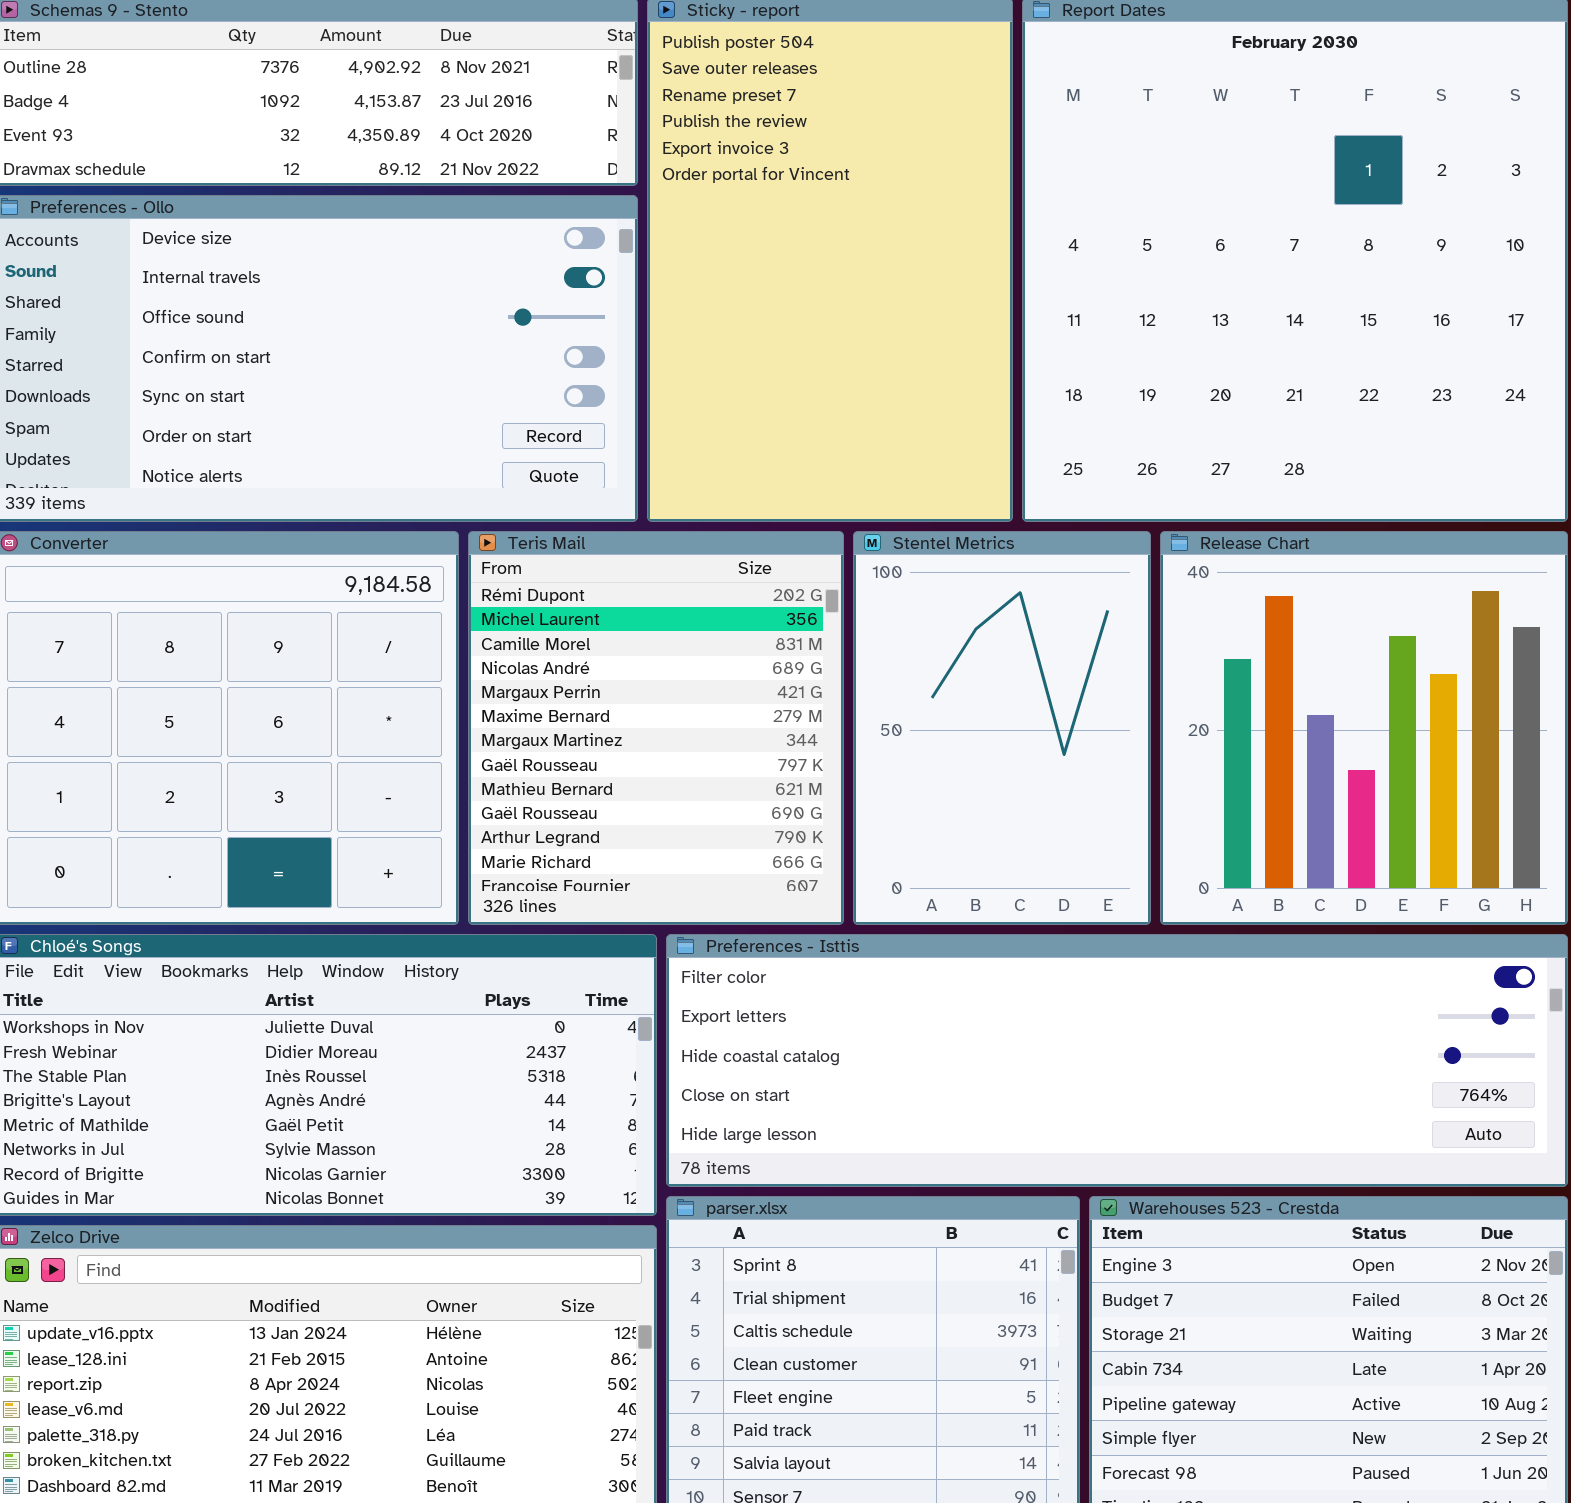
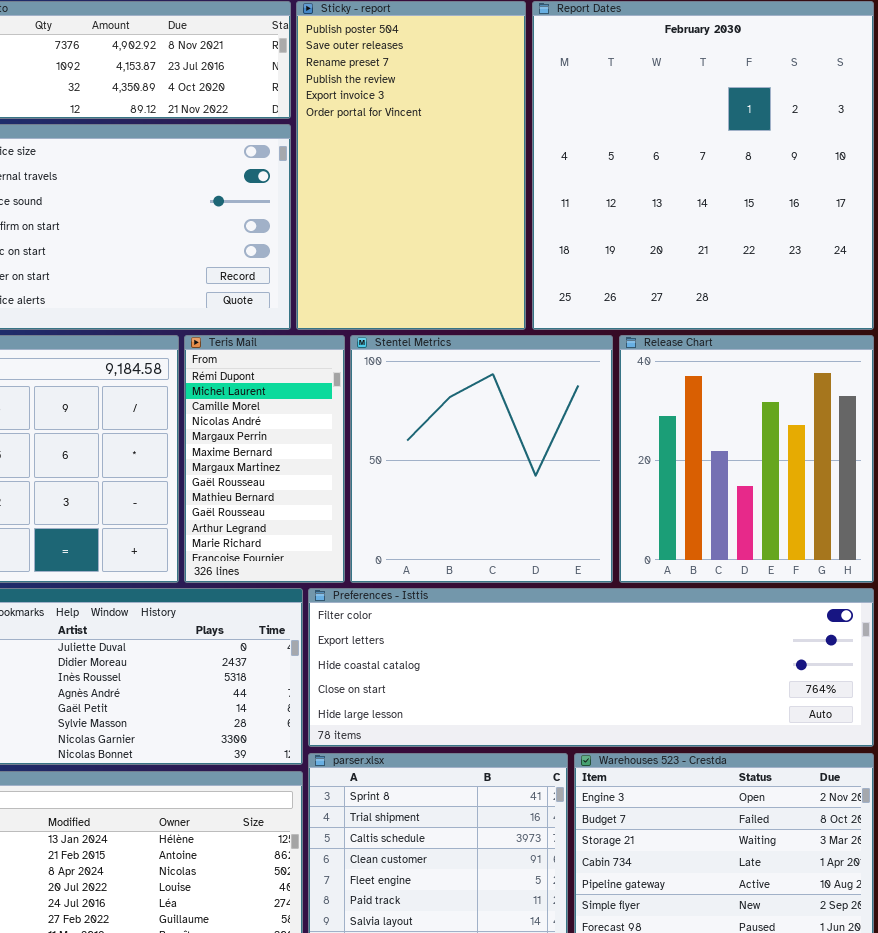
Teris Mail: [468,531,844,925] -> [184,335,345,583], resized
Stentel Metrics: [853,531,1151,925] -> [350,335,613,583], resized

